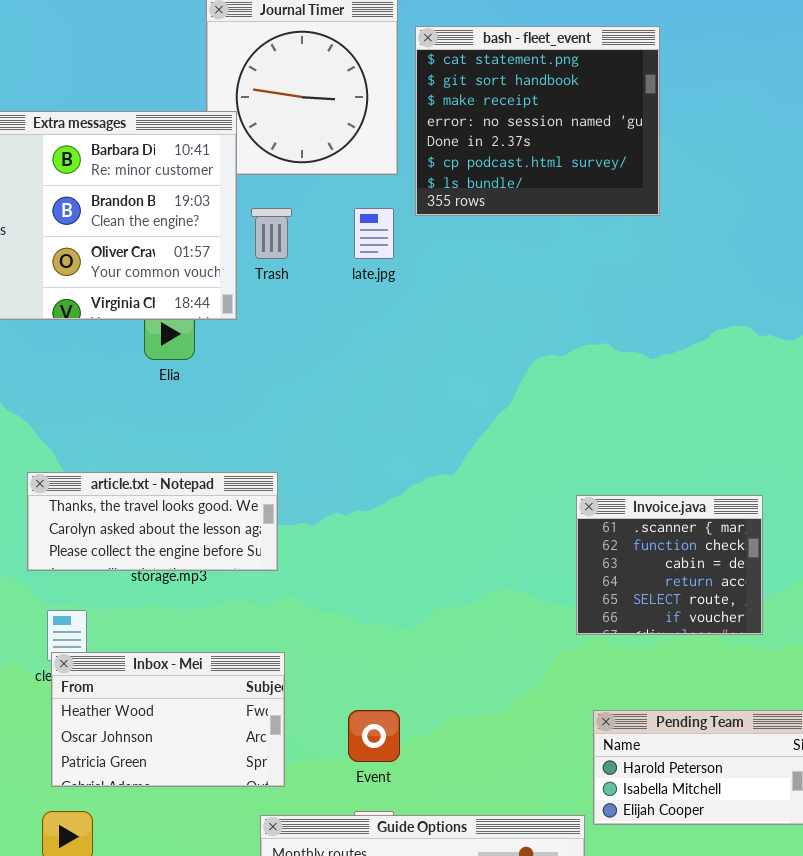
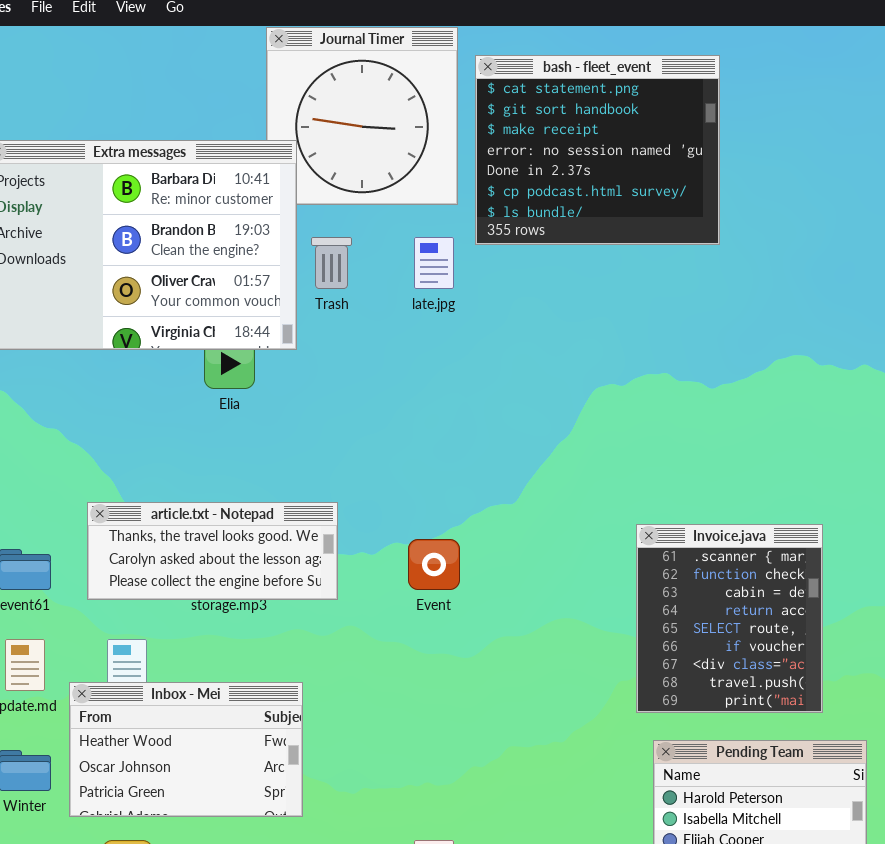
Invoice.java: [576,495,763,635] -> [636,524,823,713], resized
Inbox - Mei: [51,652,285,787] -> [69,682,303,817], moved
Event: [348,710,400,762] -> [408,539,460,590], moved

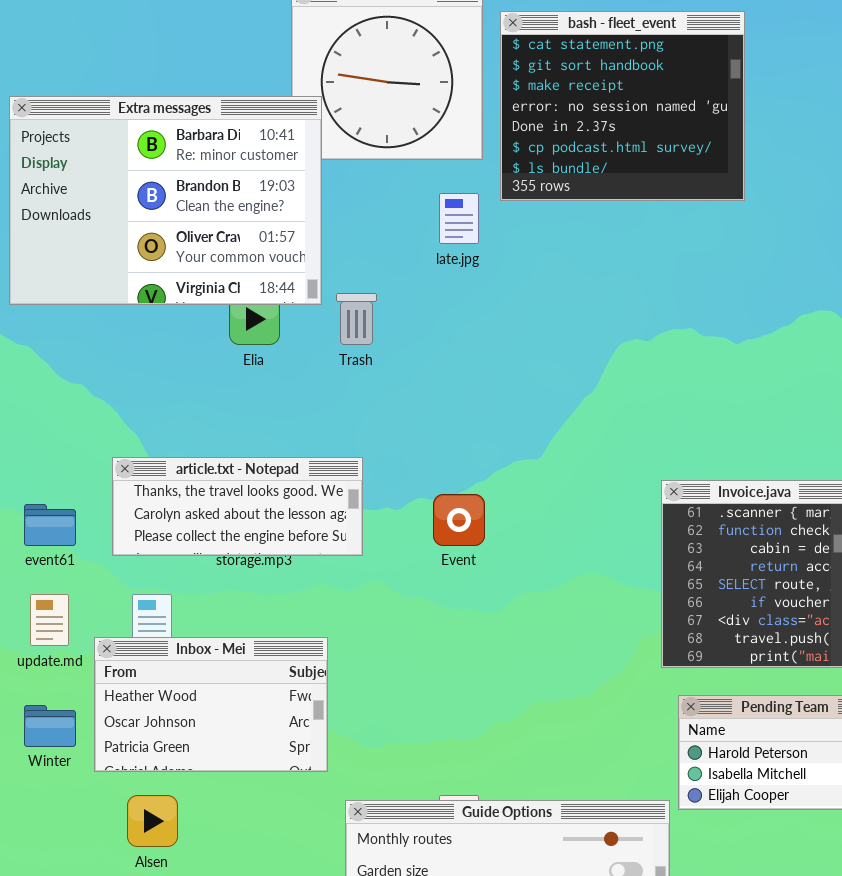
Trash: [311,237,352,289] -> [336,293,377,345], moved

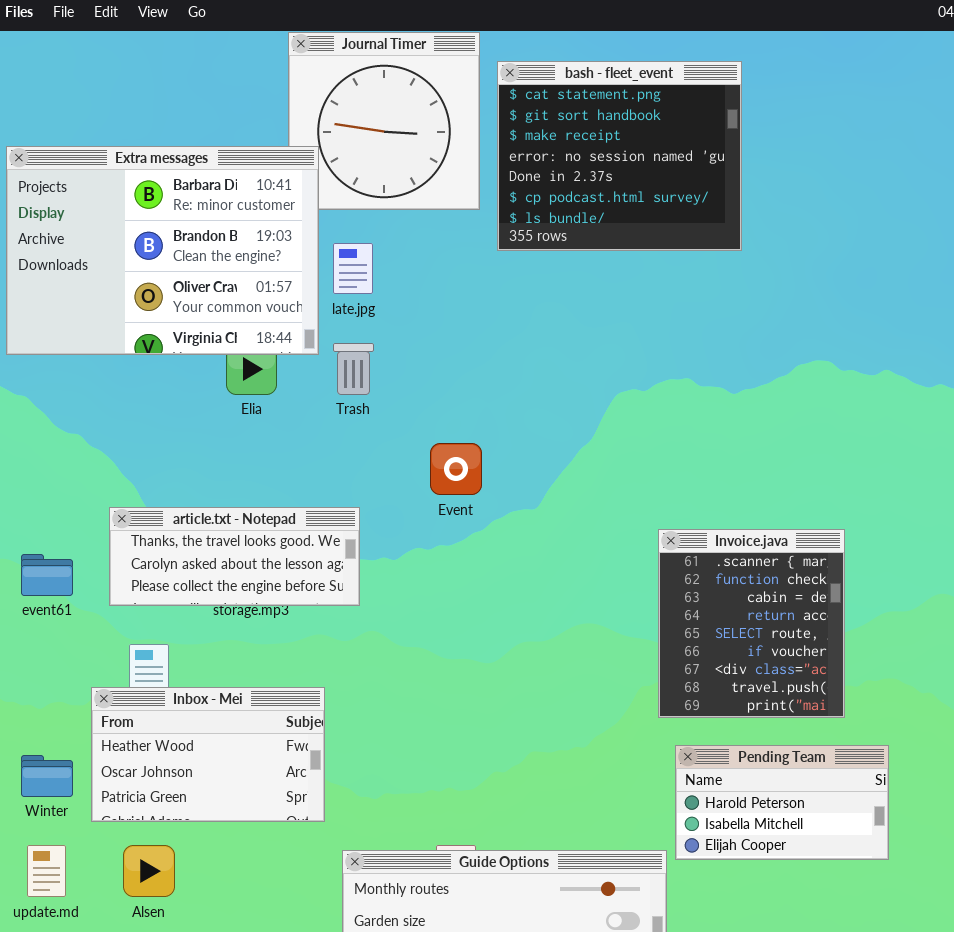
late.jpg: [439,193,479,244] -> [333,243,373,294], moved
Event: [433,494,485,546] -> [430,443,482,495], moved
update.md: [30,594,69,646] -> [27,845,66,897], moved

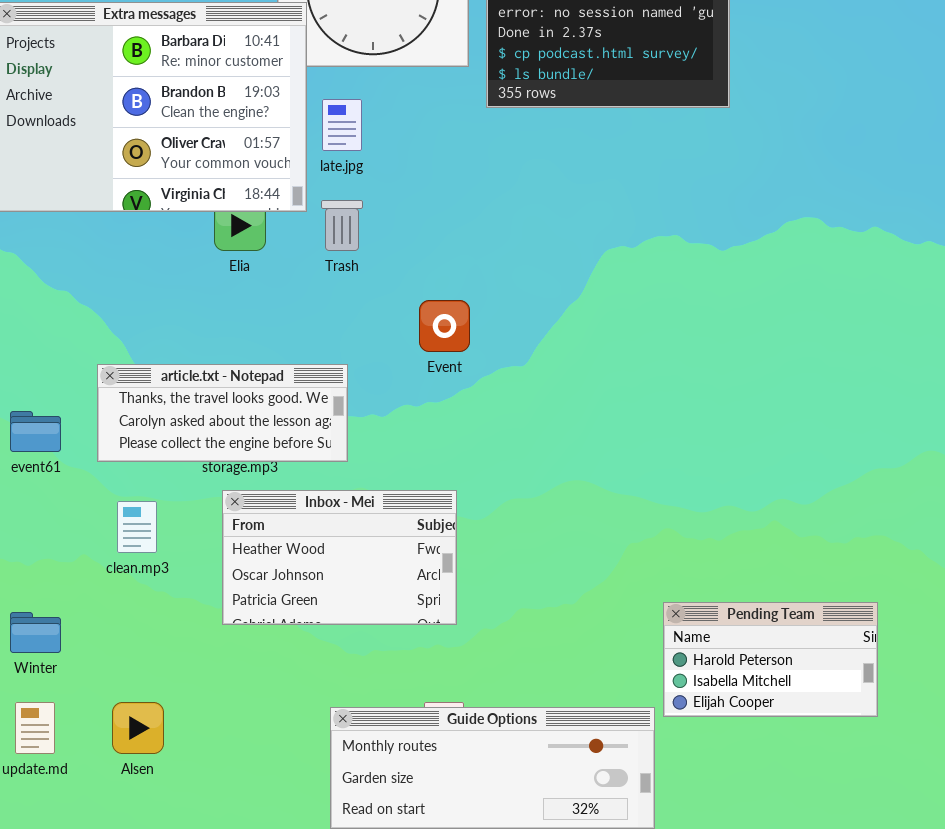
Invoice.java: [658,529,845,718] -> none, closed
Inbox - Mei: [91,687,325,822] -> [222,490,457,625], moved

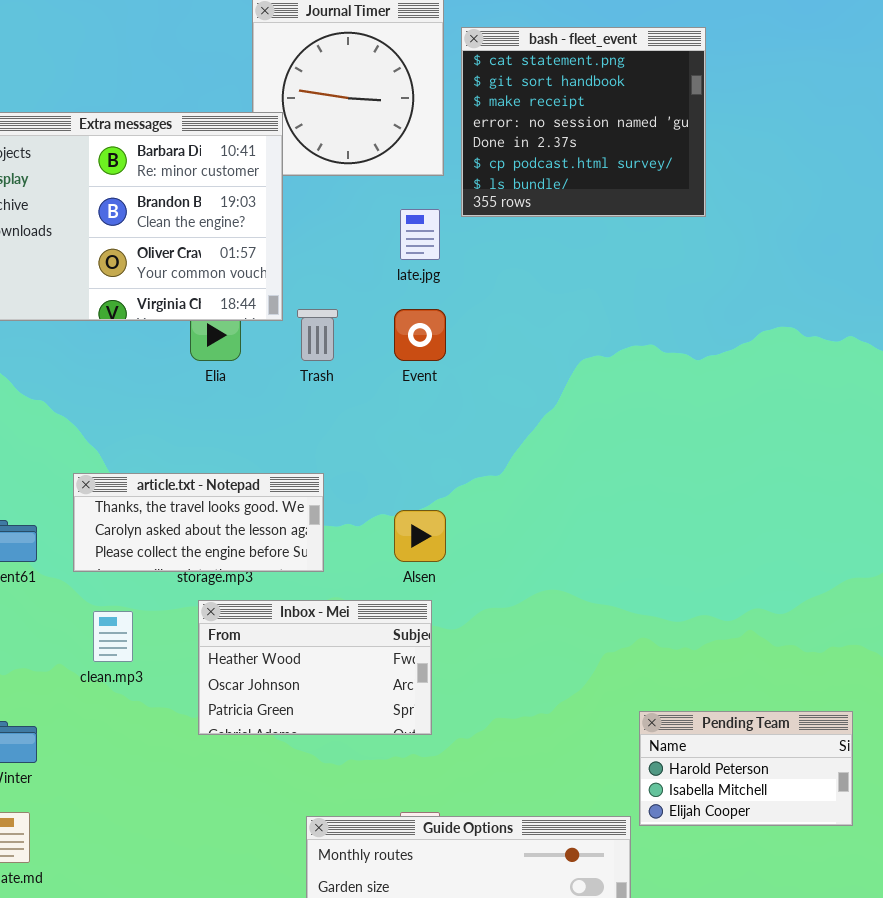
late.jpg: [322,99,362,151] -> [400,209,440,260], moved
Event: [419,300,470,352] -> [394,309,446,361], moved
Alsen: [112,702,164,754] -> [394,510,446,562], moved

